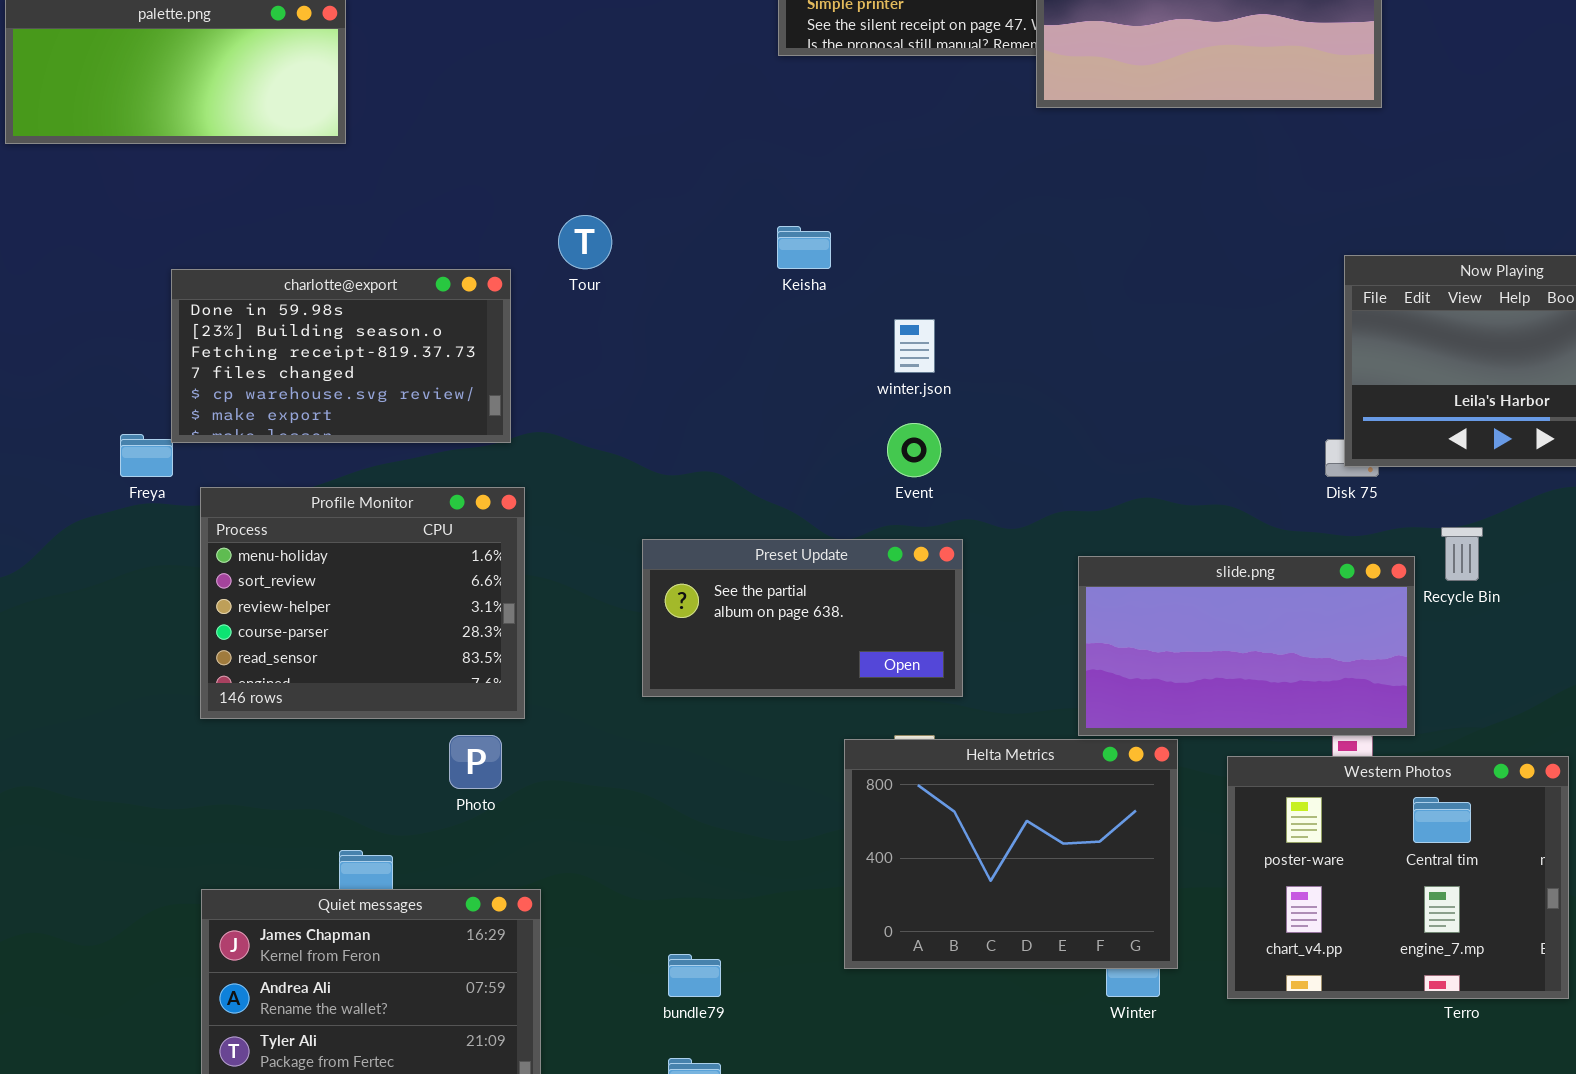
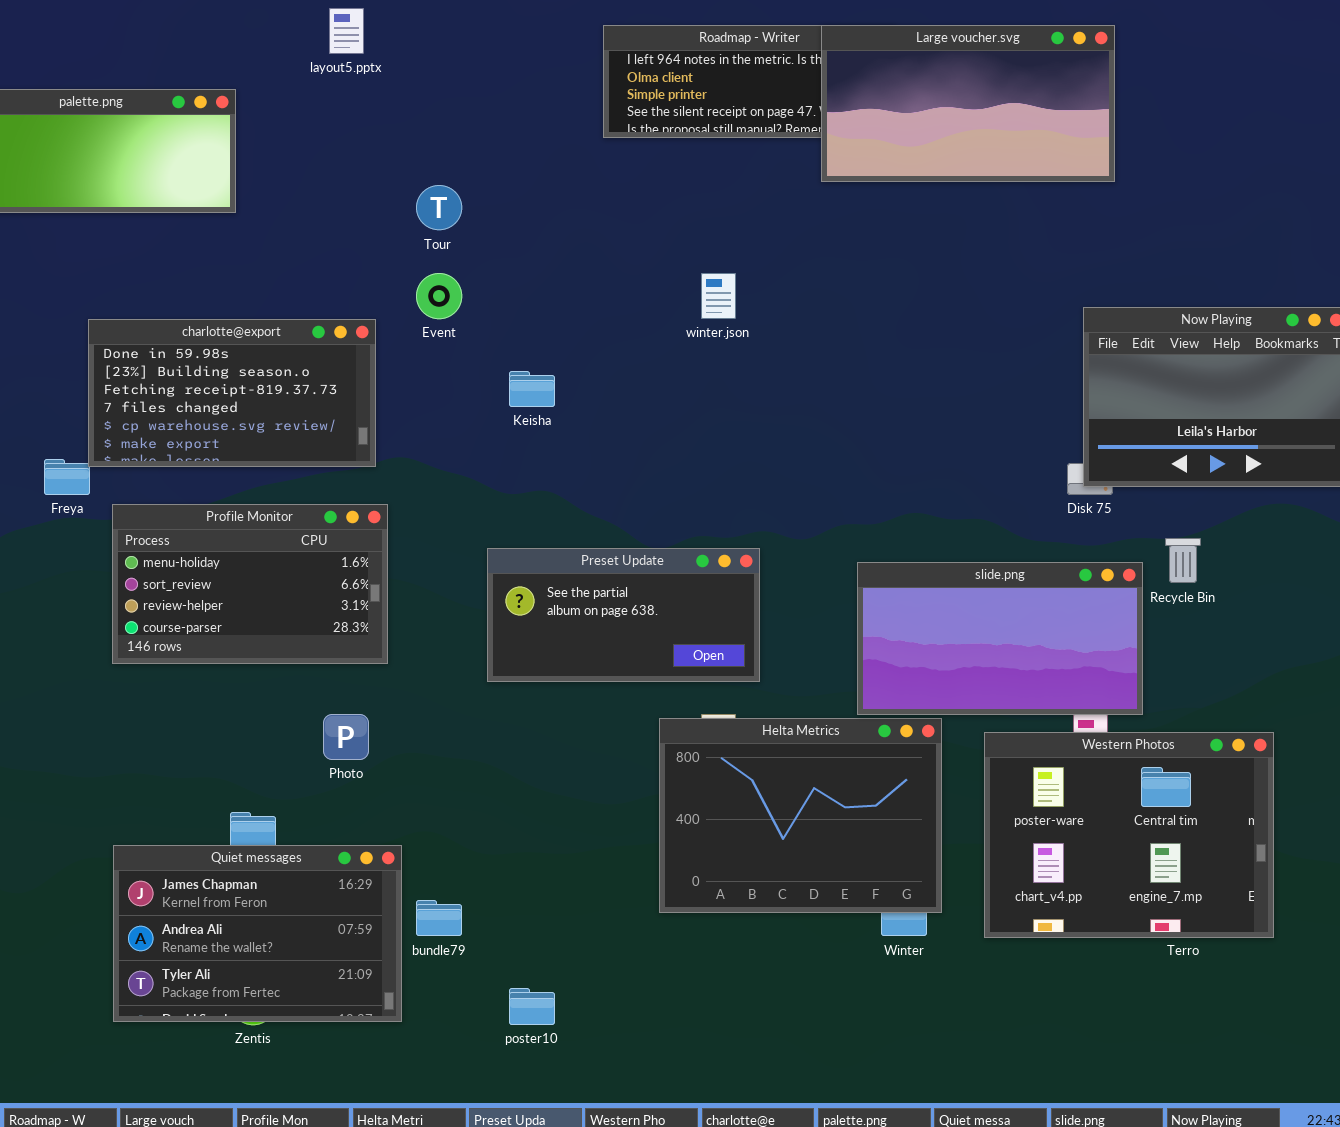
Tour: [558,215,612,269] -> [416,185,462,230], moved
Keisha: [777,226,831,269] -> [509,371,555,407], moved
winter.json: [894,319,935,373] -> [701,273,736,319], moved
Event: [887,423,941,477] -> [416,273,462,319], moved
Profile Monitor: [200,487,525,719] -> [112,504,388,664], resized
bundle79: [668,954,721,997] -> [416,900,462,936], moved

